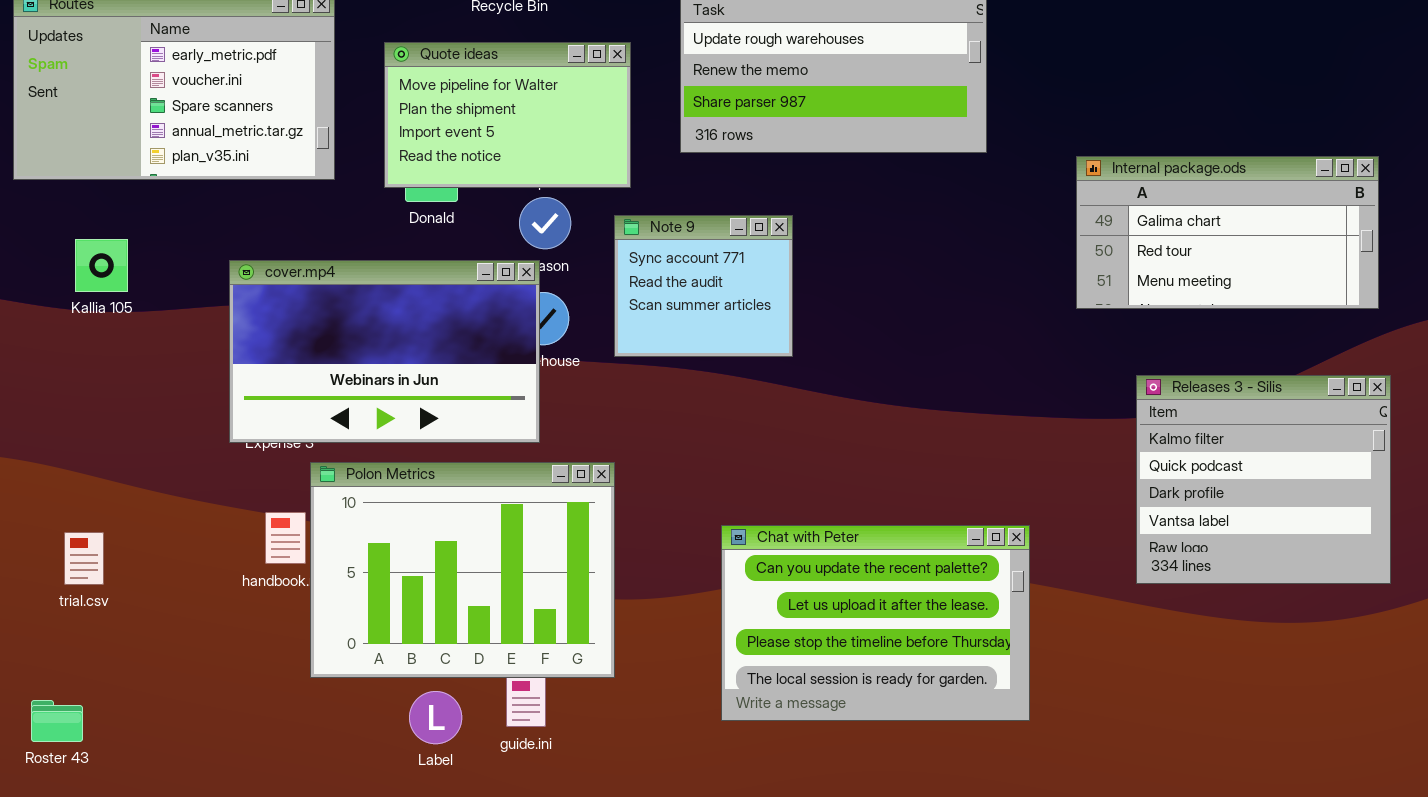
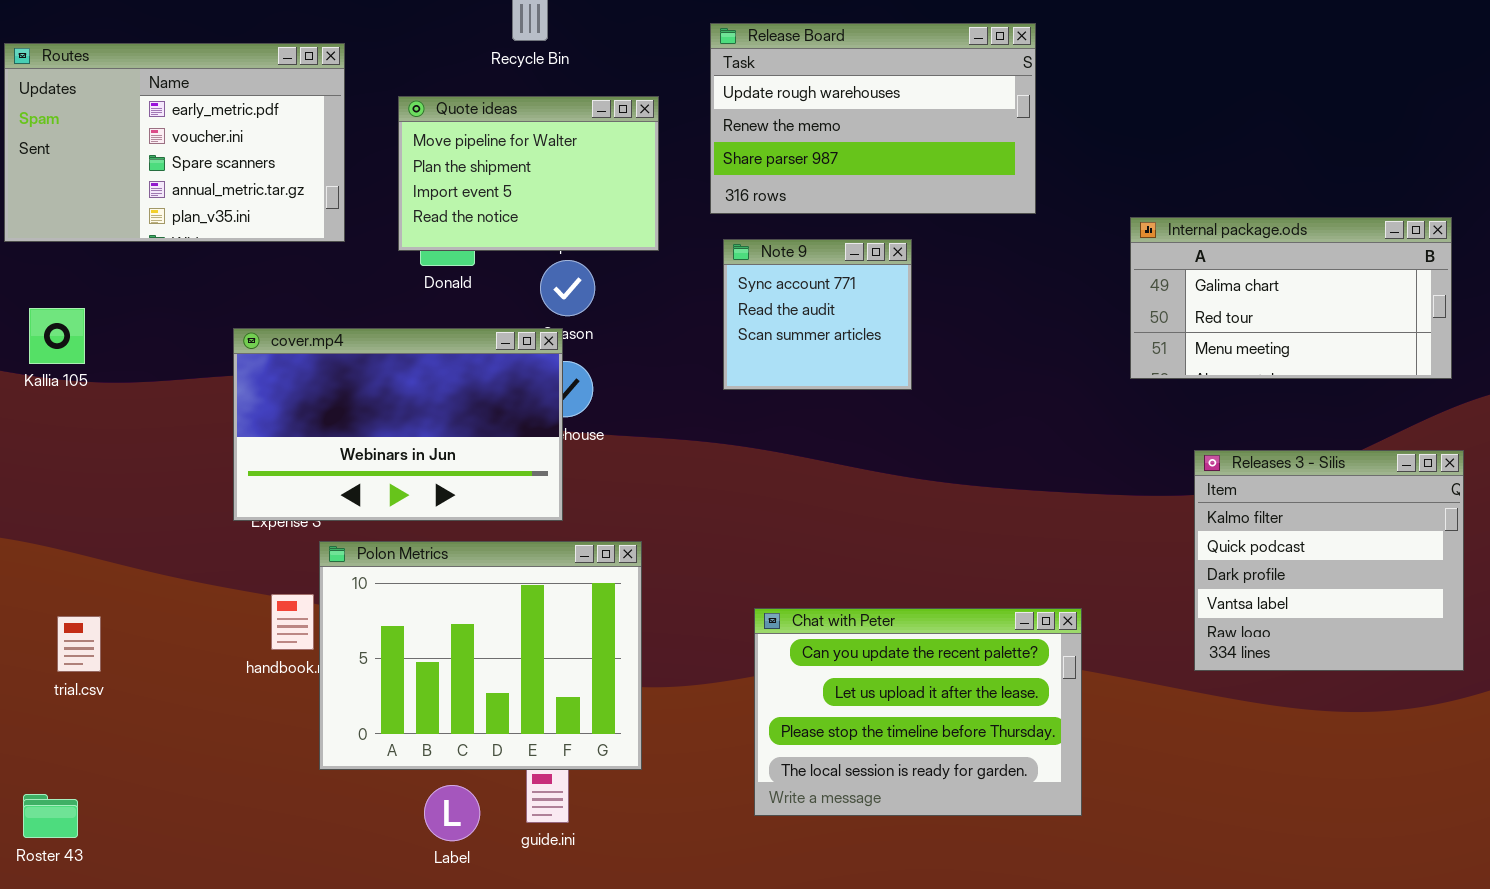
Note 9: [614,215,793,357] -> [723,239,912,390], moved
Kallia 105: [75,239,128,292] -> [29,308,85,364], moved

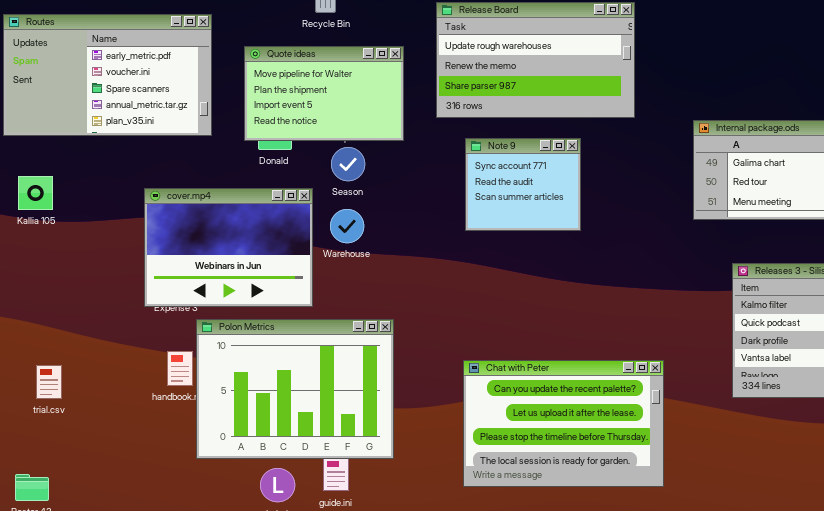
Note 9: [723,239,912,390] -> [465,138,581,231], moved
cover.mp4: [233,328,563,521] -> [144,188,313,307], resized

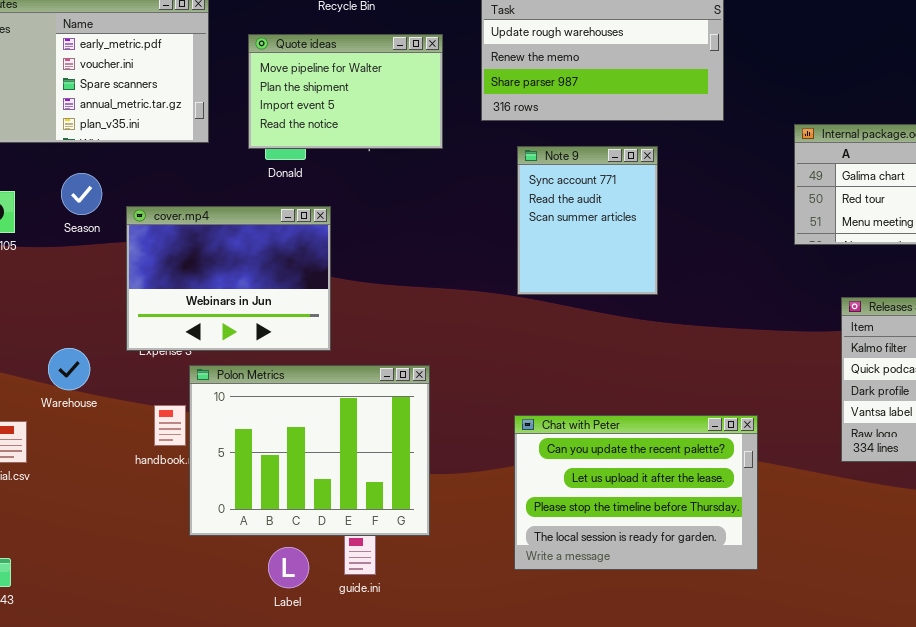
Note 9: [465,138,581,231] -> [517,146,658,295], resized
Season: [331,147,365,181] -> [61,173,102,215], moved
Warehouse: [330,209,364,243] -> [48,348,90,390], moved

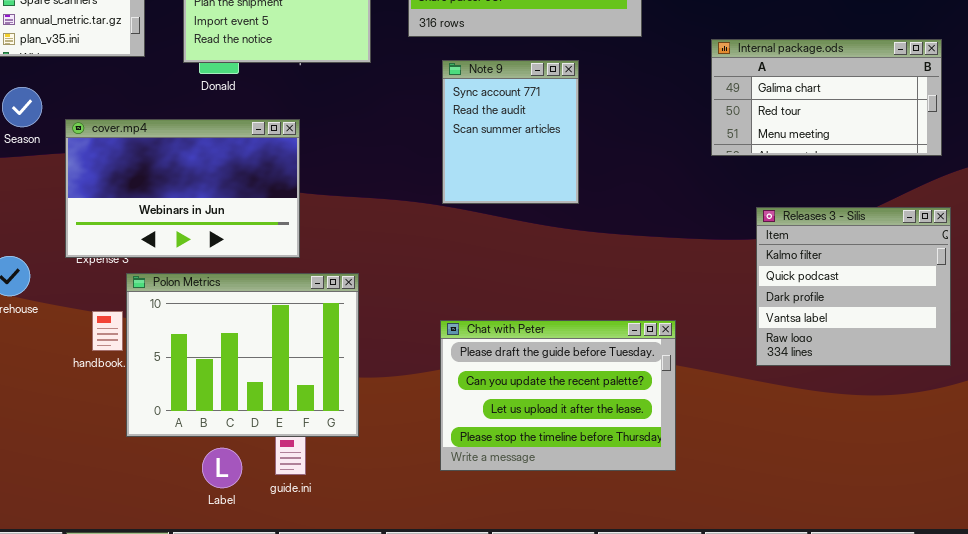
cover.mp4: [126,206,331,351] -> [65,119,300,258], resized
Chat with Peter: [514,415,758,570] -> [440,320,676,471], scrolled up 1 row

